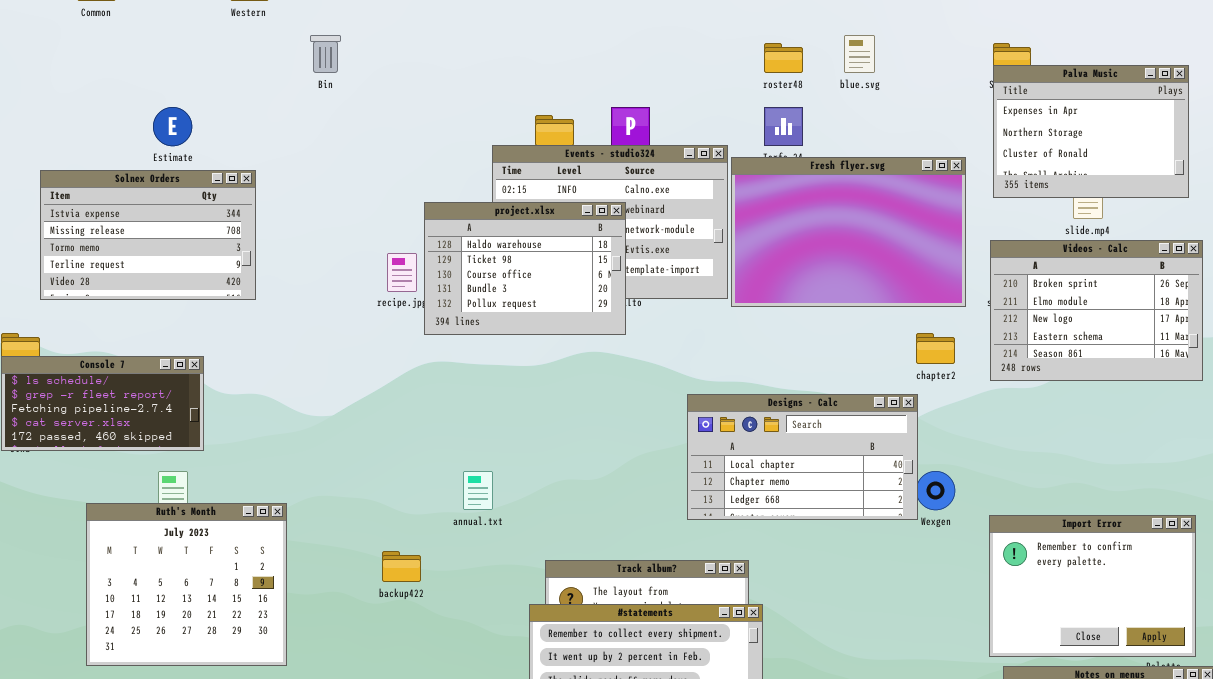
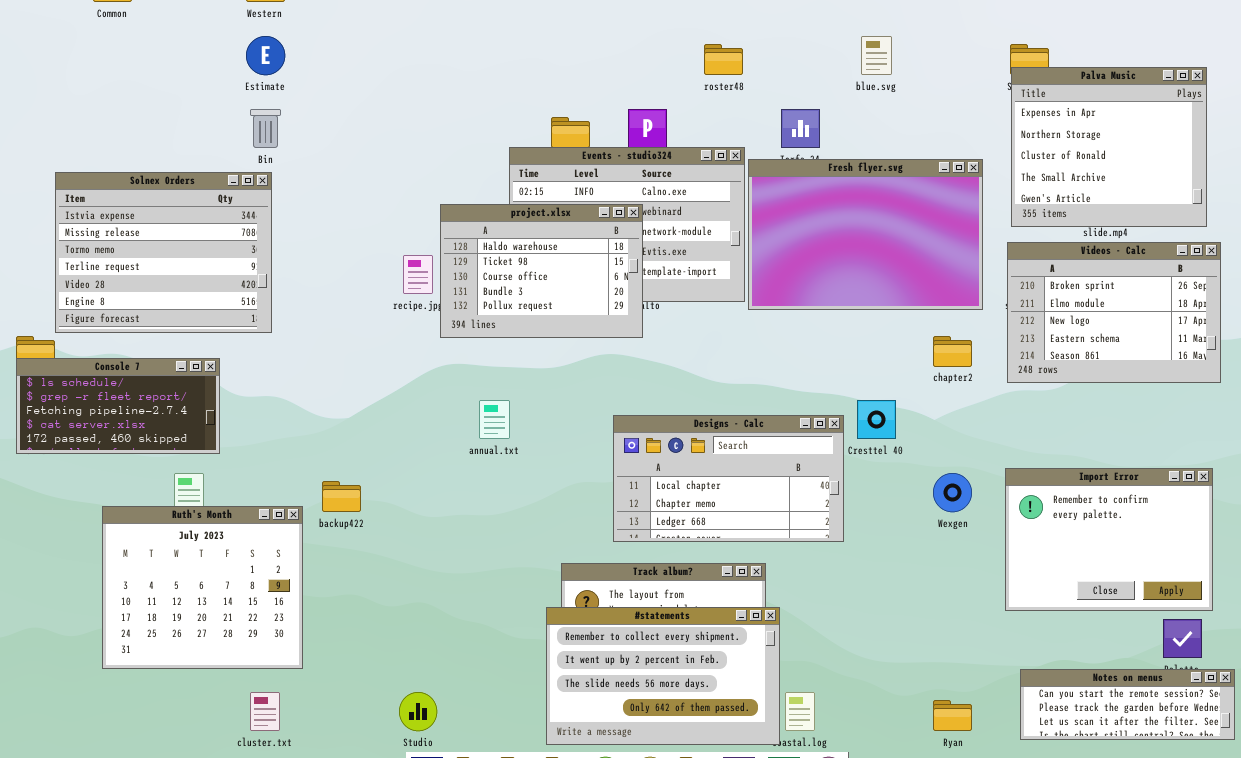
Bin: [310,35,341,73] -> [250,109,281,148], moved
roster48: [764,43,803,73] -> [704,44,743,75], moved
Palva Music: [993,65,1189,198] -> [1011,67,1207,227], resized
Estimate: [153,107,192,146] -> [246,36,285,75], moved
Solnex Orders: [40,170,256,300] -> [55,172,272,333], resized
Designs - Calc: [687,394,918,520] -> [613,415,844,542], moved
annual.txt: [463,471,493,510] -> [479,400,510,439], moved
Import Error: [989,515,1196,657] -> [1005,468,1213,611], moved
backup422: [382,551,421,582] -> [322,481,361,512], moved

